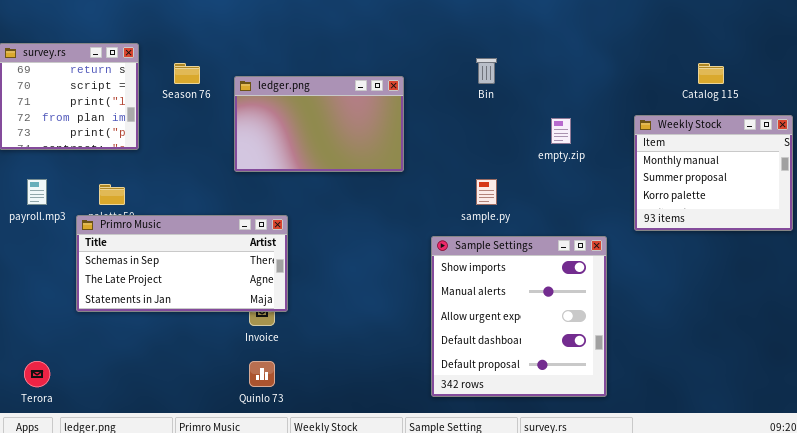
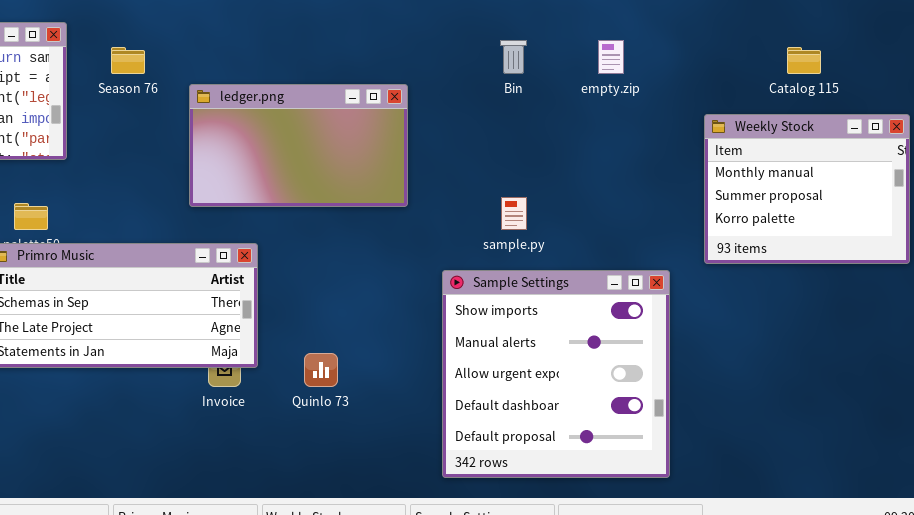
ledger.png: [234,76,404,172] -> [189,84,408,207], moved
empty.zip: [551,118,571,144] -> [598,40,624,74], moved
Quinlo 73: [249,361,275,387] -> [304,353,338,387], moved

